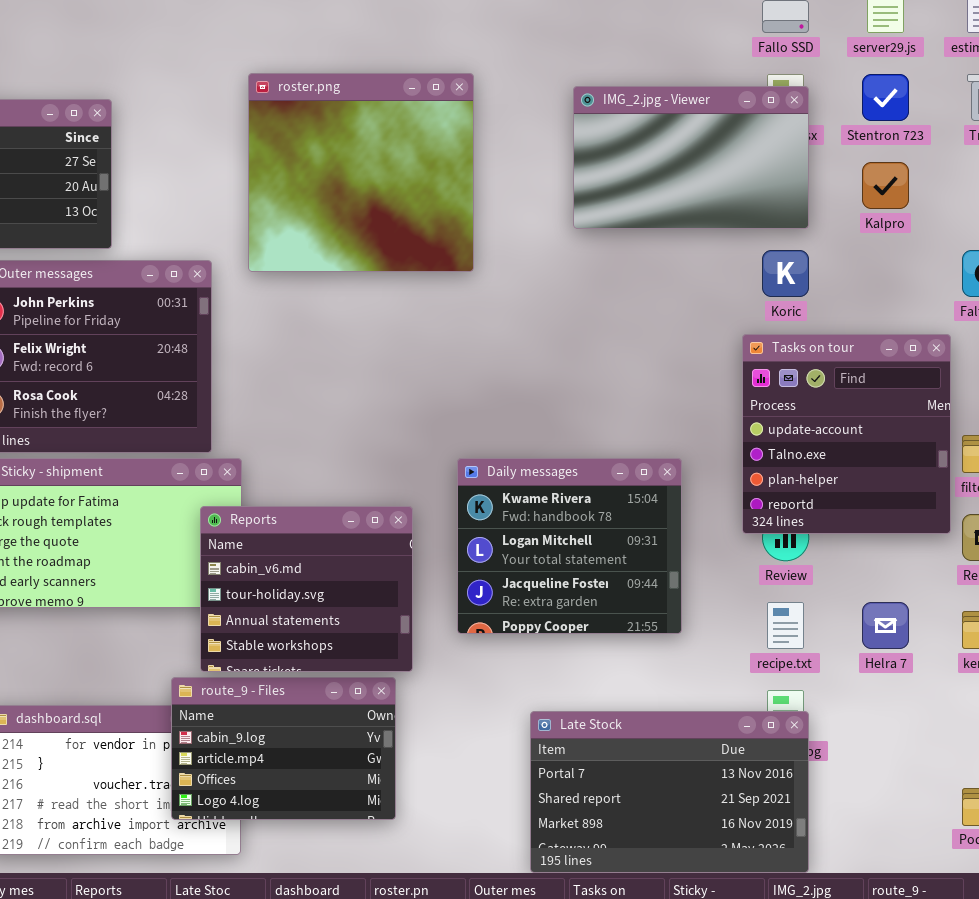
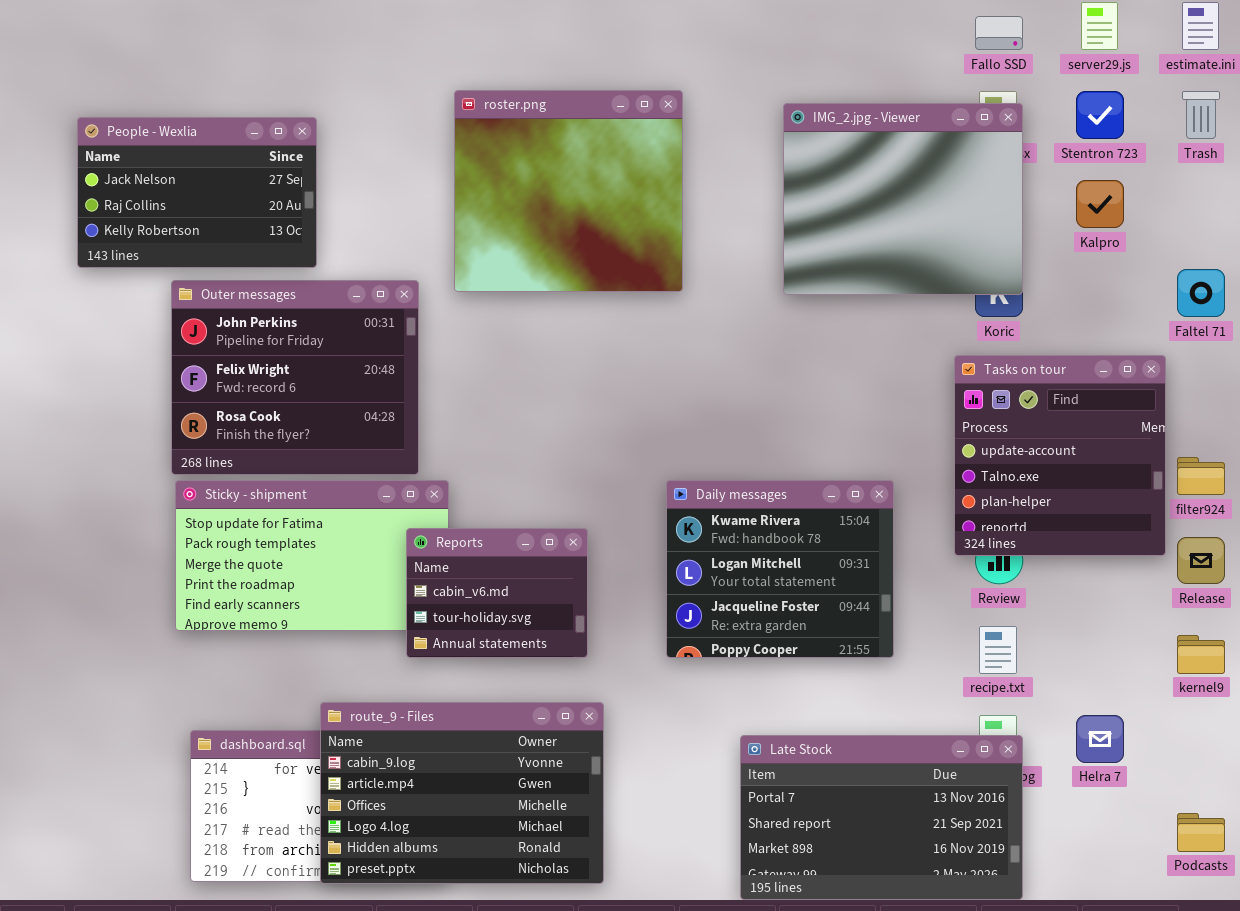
IMG_2.jpg - Viewer: [573,86,809,229] -> [783,103,1023,295], resized
Reports: [200,506,413,672] -> [406,528,588,658], resized
Helra 7: [862,602,909,649] -> [1076,715,1124,763], moved
route_9 - Files: [171,677,396,820] -> [320,702,604,884], resized

